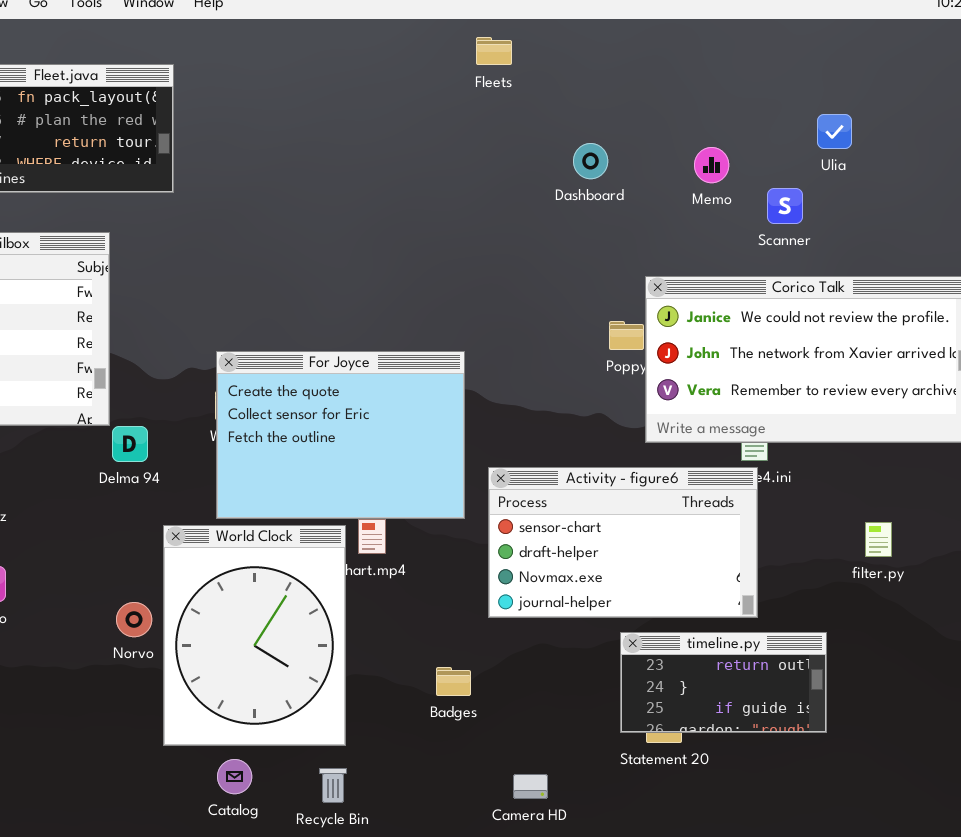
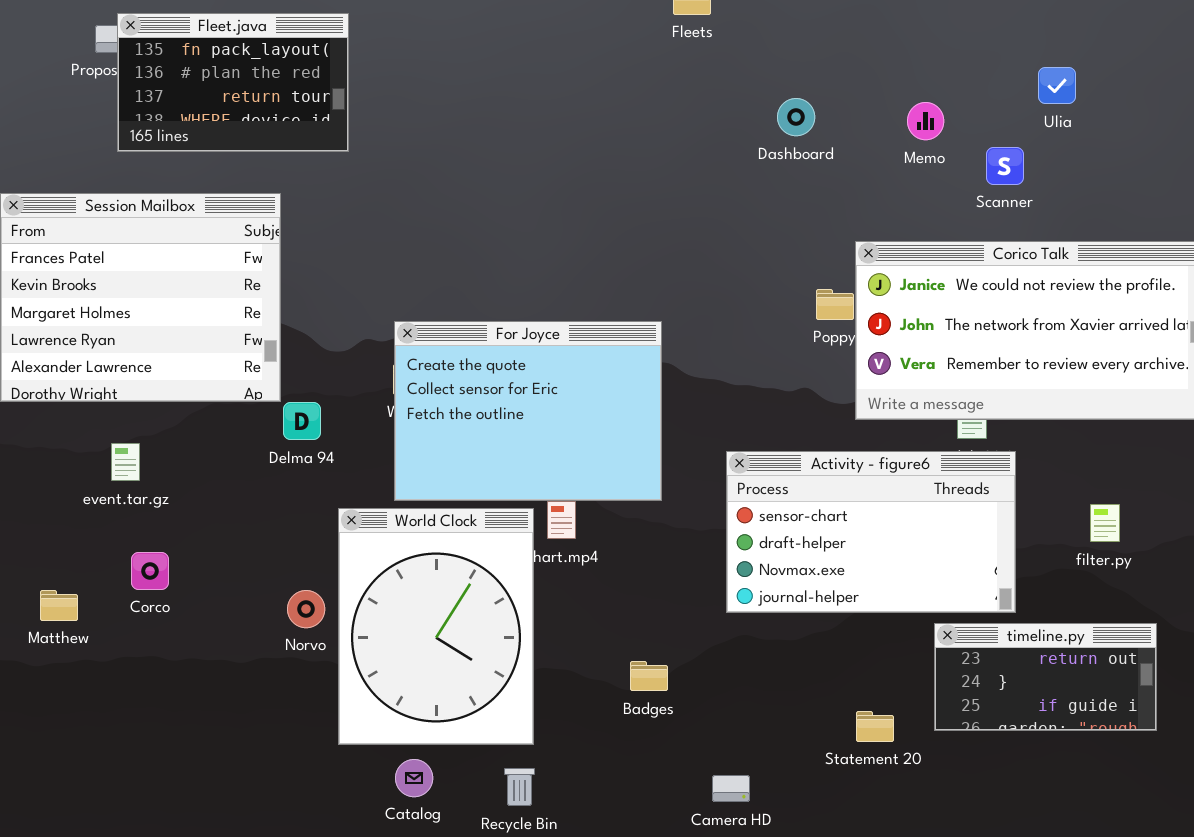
Activity - figure6: [488,467,758,618] -> [726,451,1016,613], moved
timeline.py: [620,632,827,733] -> [934,623,1157,731], moved

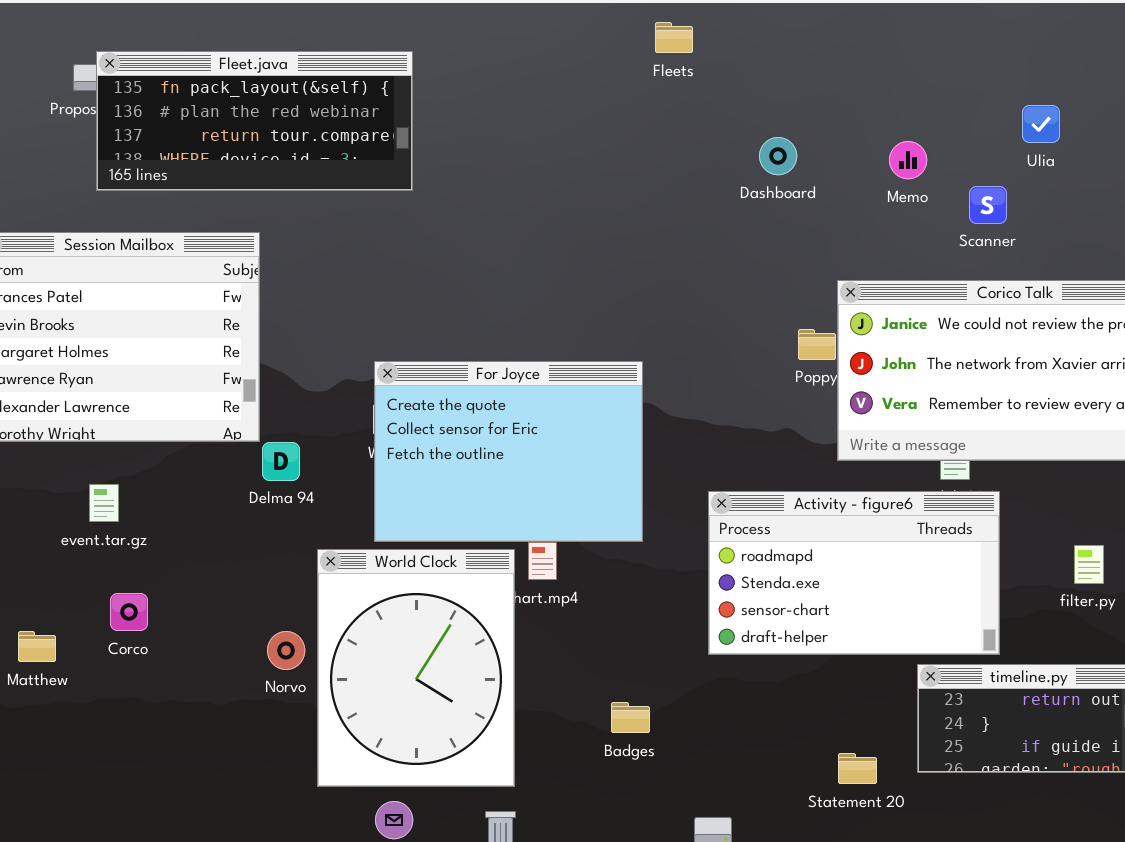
Fleet.java: [117,13,349,152] -> [96,51,413,191], resized
Activity - figure6: [726,451,1016,613] -> [708,491,1000,655], scrolled up 2 rows

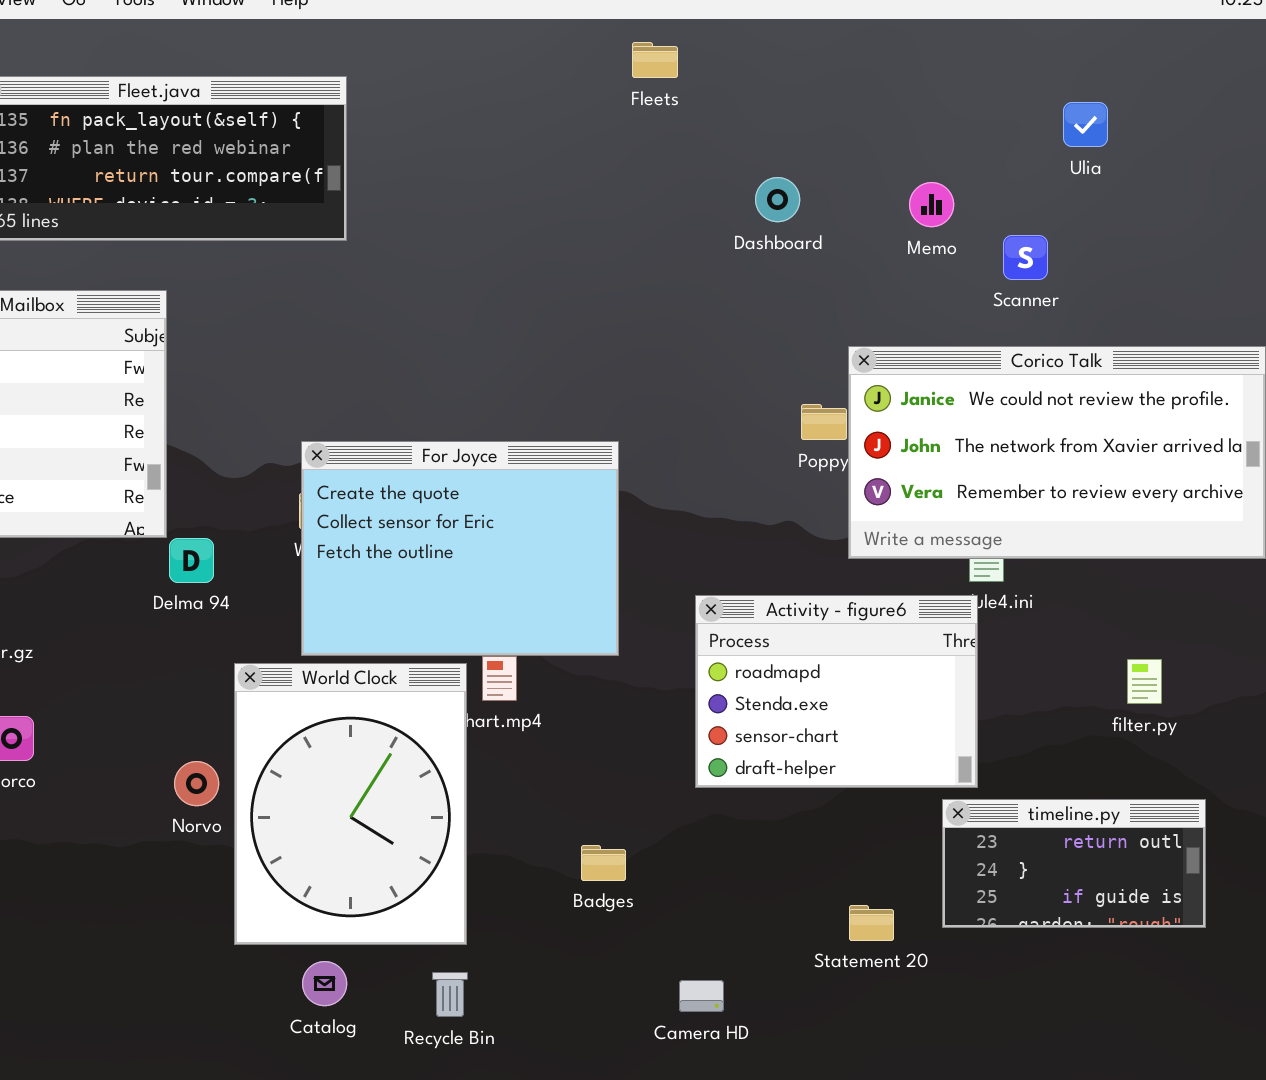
Ulia: [1022,105,1060,143] -> [1063,102,1108,147], moved
Activity - figure6: [708,491,1000,655] -> [695,595,978,788], resized

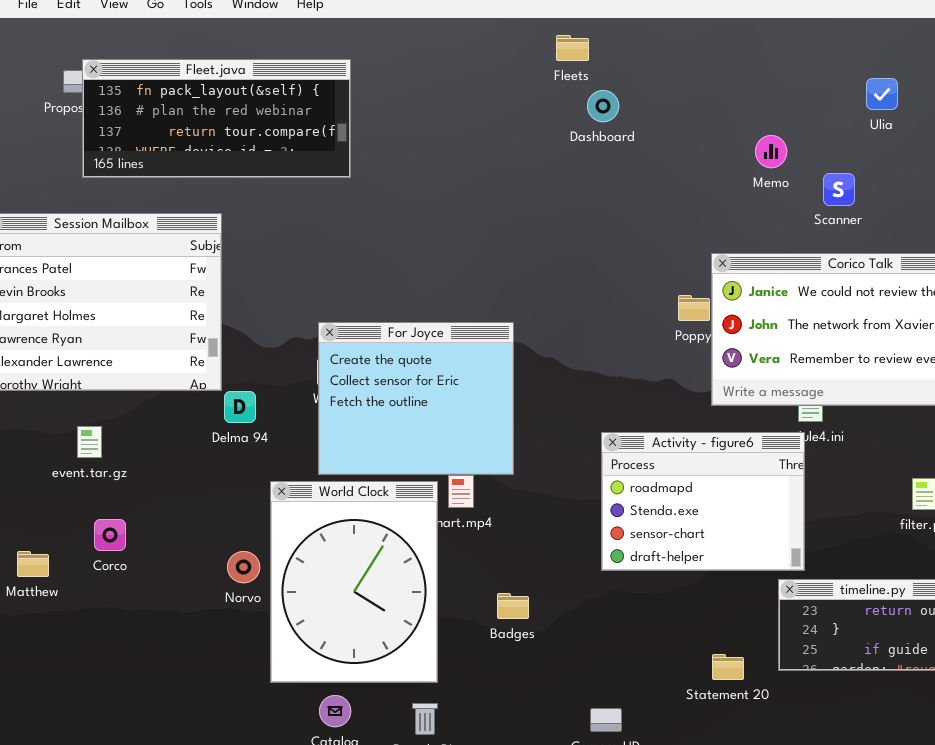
Dashboard: [755,177,800,222] -> [587,90,619,122], moved
For Joyce: [301,441,619,656] -> [318,322,514,475], resized
Badges: [581,845,626,881] -> [497,593,529,619], moved

